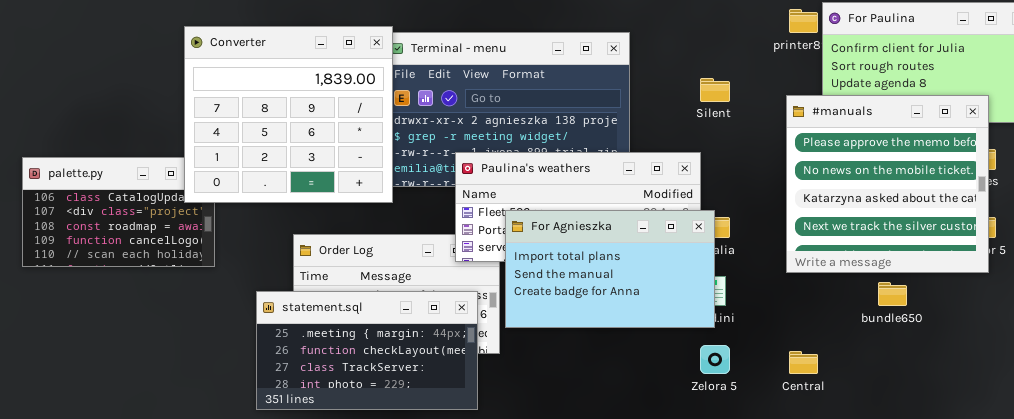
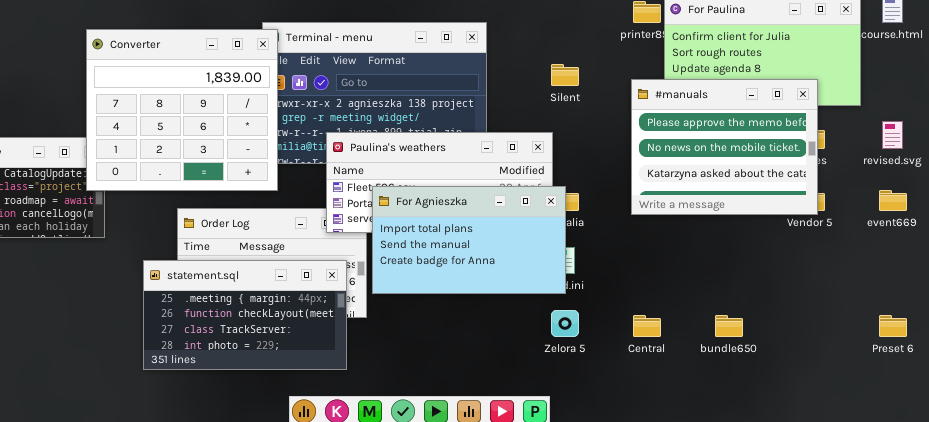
Converter: [184,26,393,203] -> [86,29,278,191], moved
#manuals: [786,95,989,273] -> [631,79,818,215], resized
bundle650: [878,282,907,306] -> [715,315,743,337], moved

